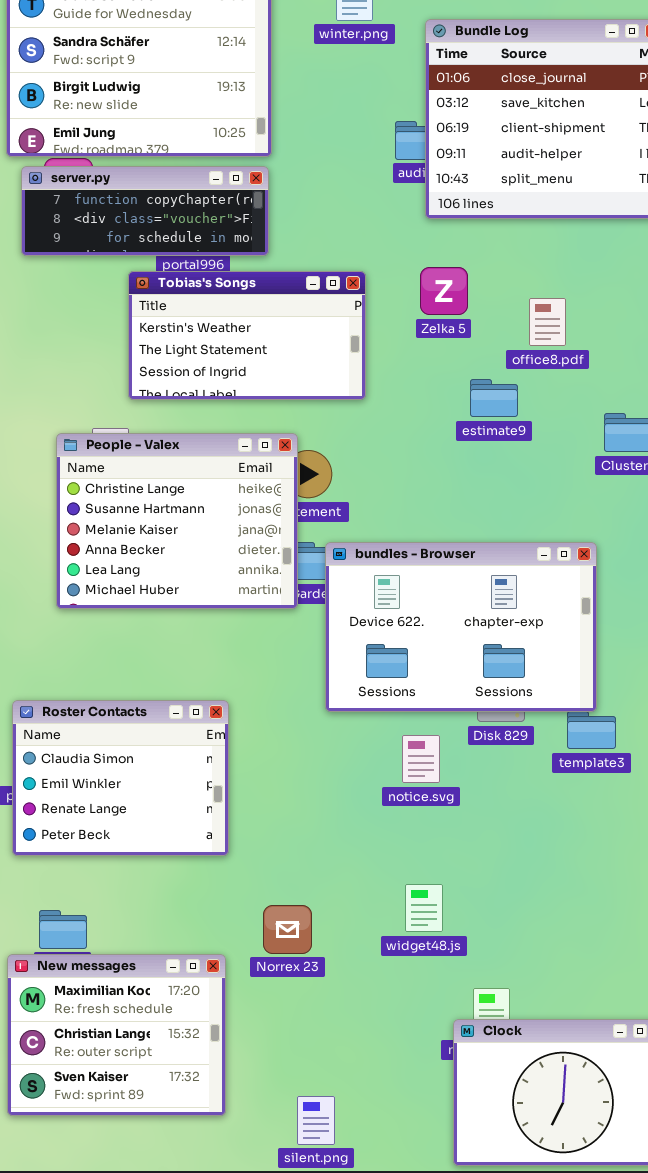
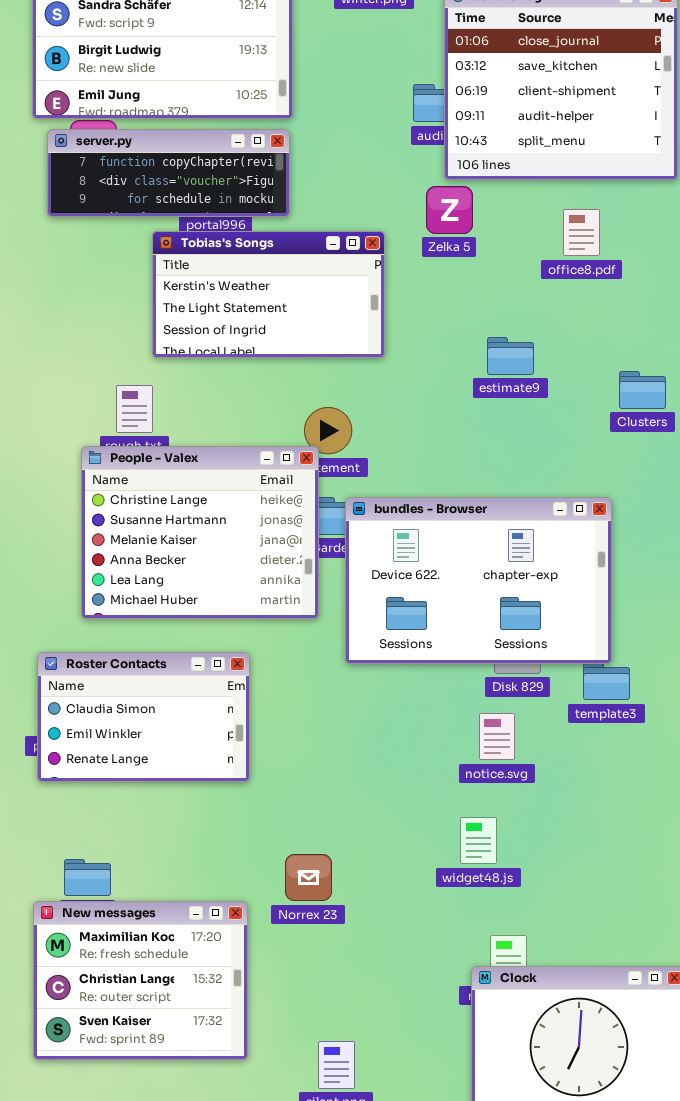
Zelka 5: [420,267,468,315] -> [426,186,473,234], moved
office8.pdf: [529,298,566,346] -> [563,209,600,256], moved
People - Valex: [56,433,298,609] -> [81,446,319,619], moved
Roster Contacts: [12,700,229,856] -> [37,652,250,782], resized
notice.svg: [402,735,440,783] -> [479,713,515,760], moved
widget48.js: [405,884,443,932] -> [460,817,497,864], moved

